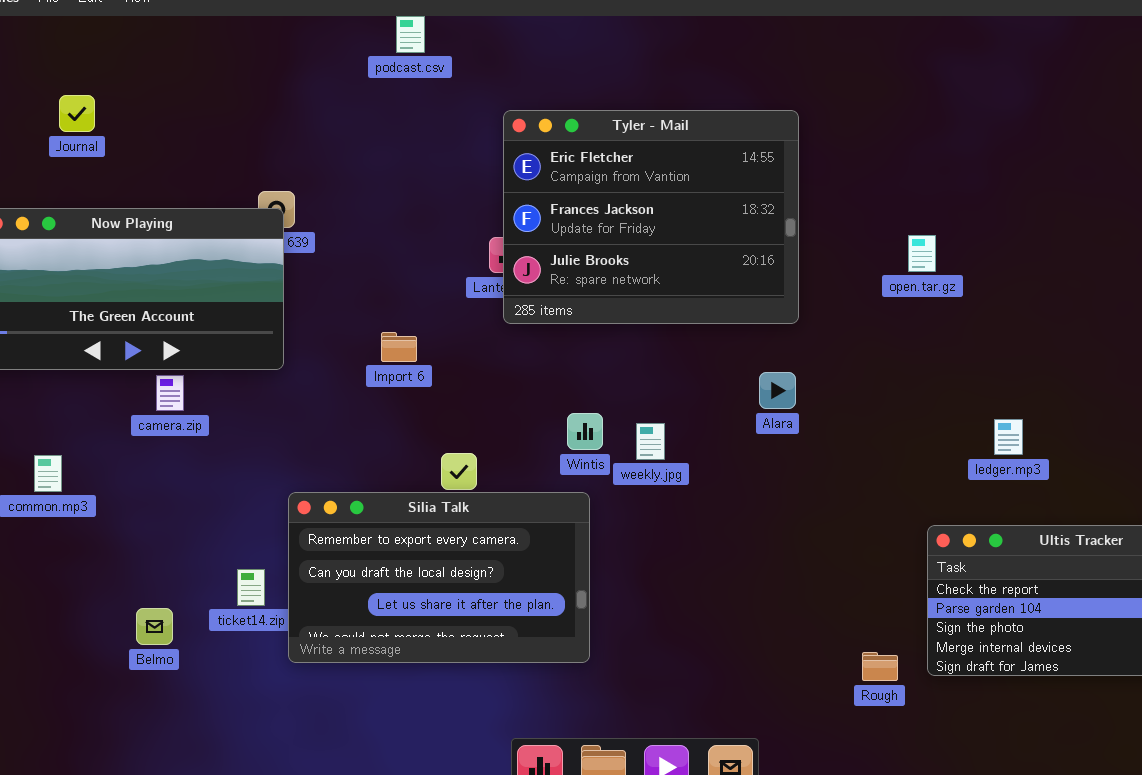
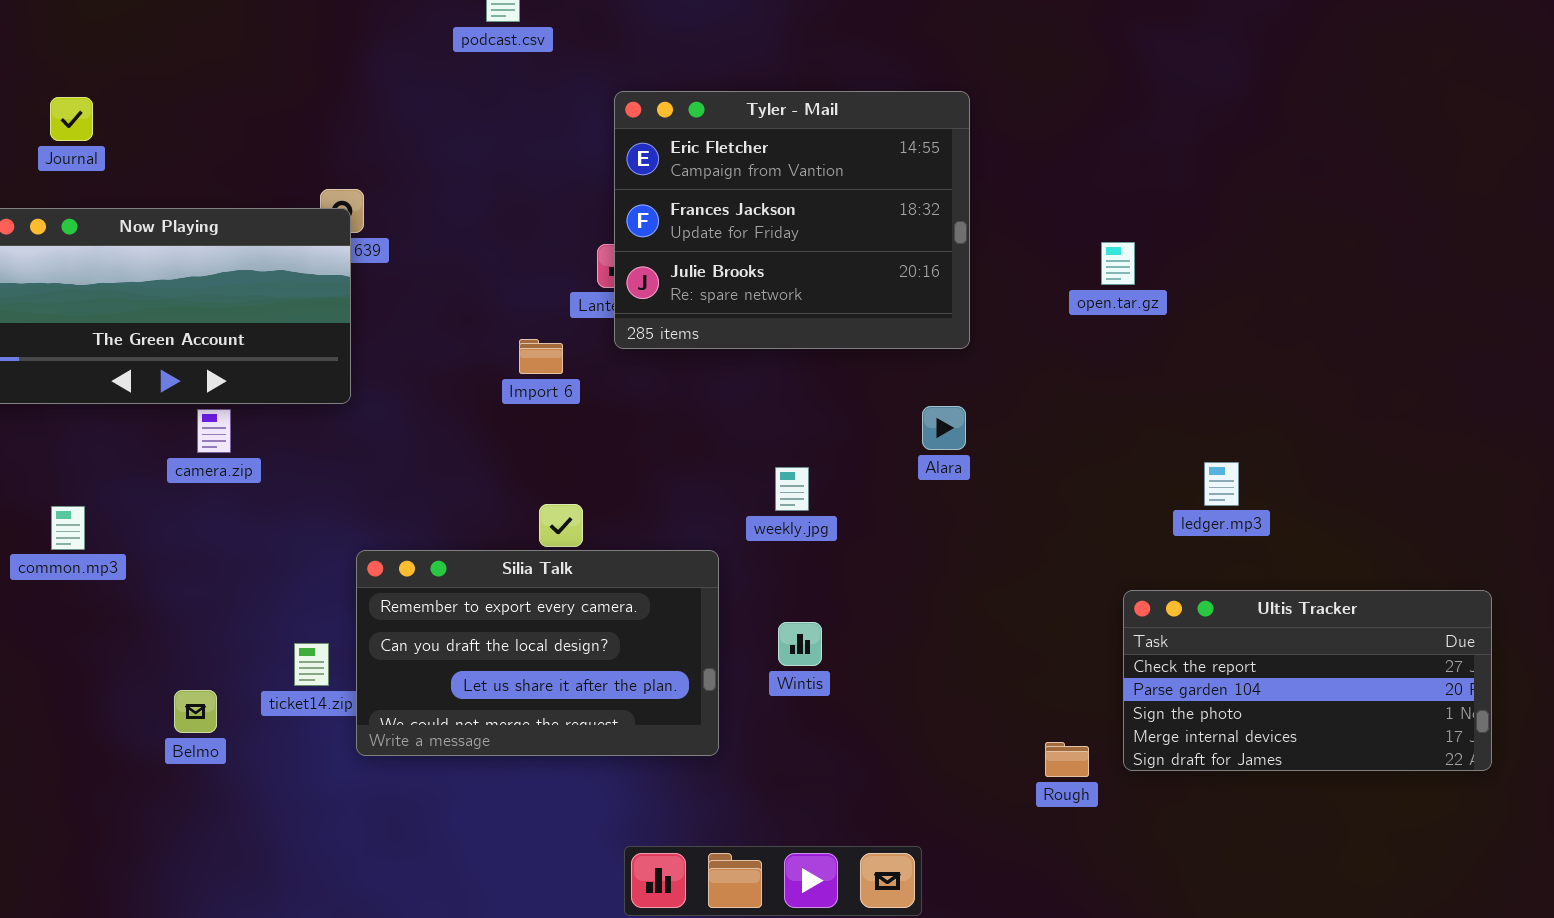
Journal: [59,95,95,132] -> [50,97,93,141], moved
Import 6: [381,332,417,362] -> [519,339,563,374], moved
Wintis: [567,413,603,450] -> [778,622,822,666], moved

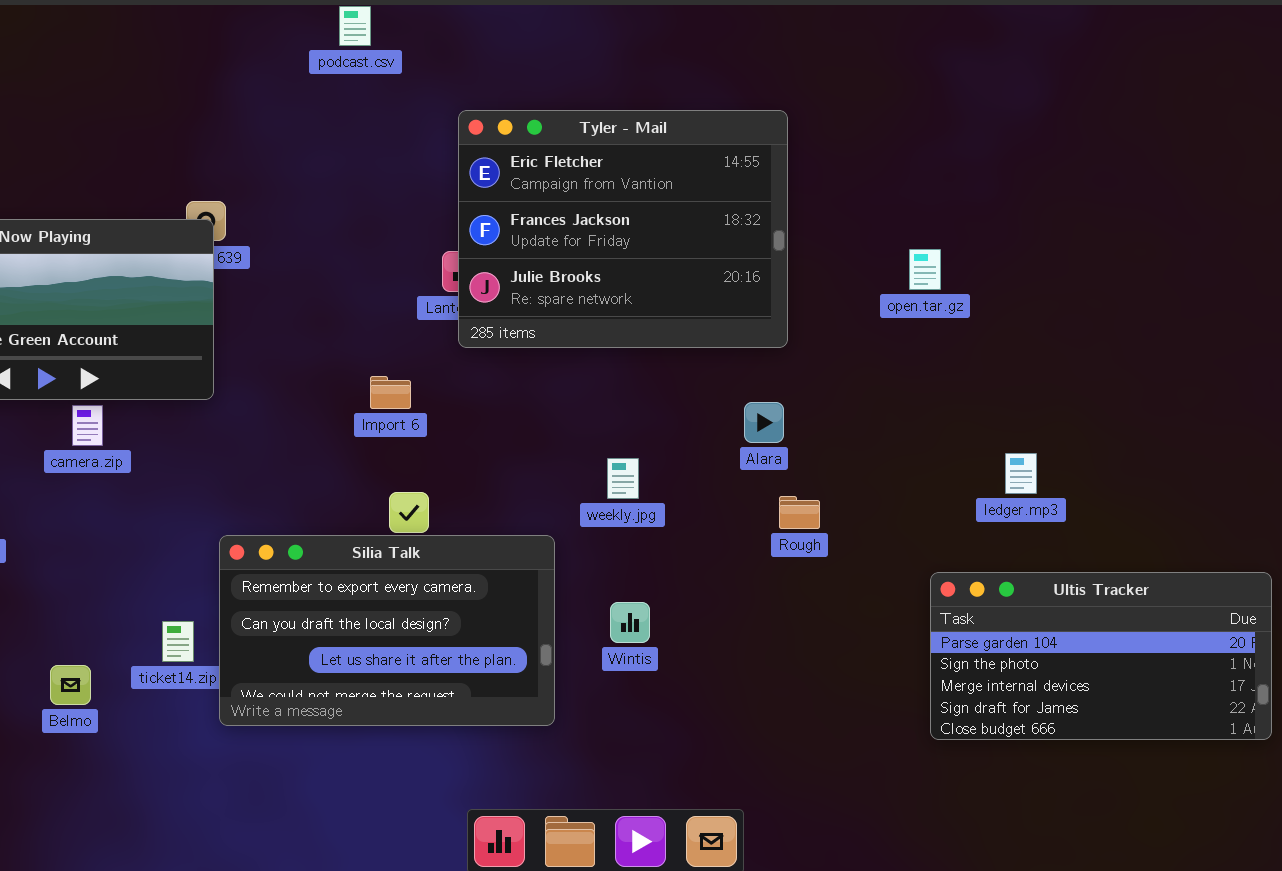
Import 6: [519,339,563,374] -> [370,376,411,409], moved
Ultis Tracker: [1123,590,1492,771] -> [930,572,1272,740], scrolled down 1 row
Rough: [1045,742,1089,777] -> [779,496,820,529], moved

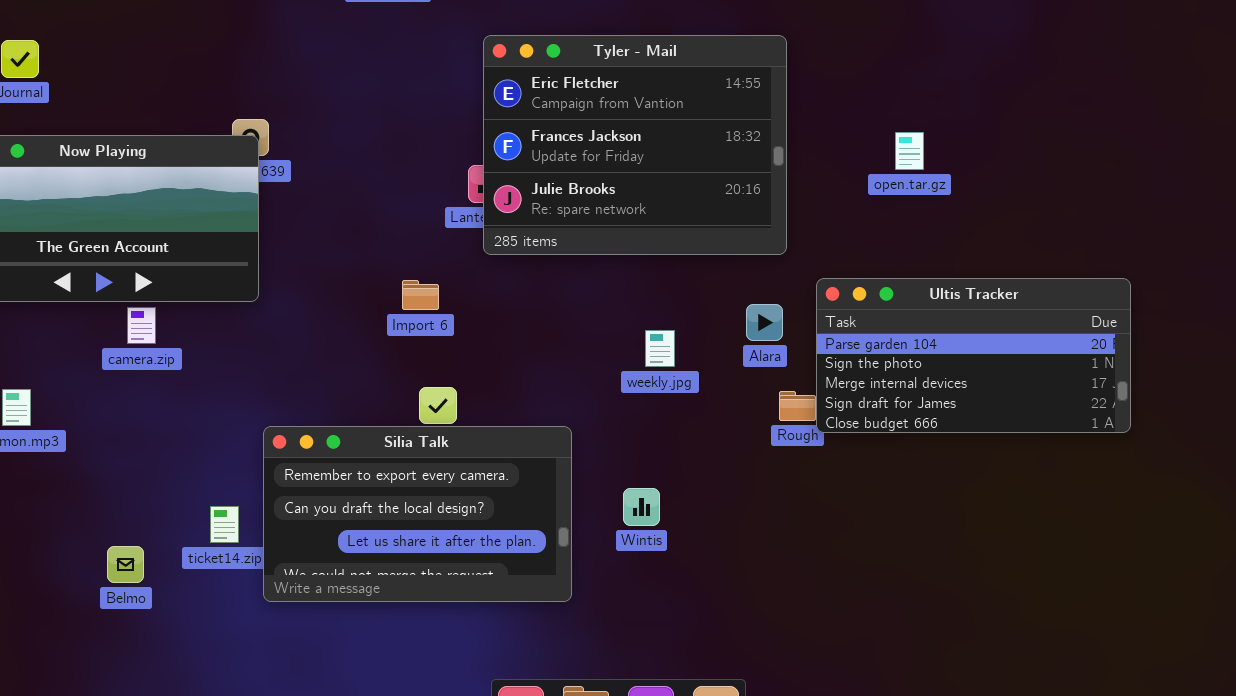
open.tar.gz: [909,249,941,290] -> [895,132,924,170], moved
weekly.jpg: [607,458,639,499] -> [645,330,675,367], moved
Ultis Tracker: [930,572,1272,740] -> [816,278,1131,433], moved

